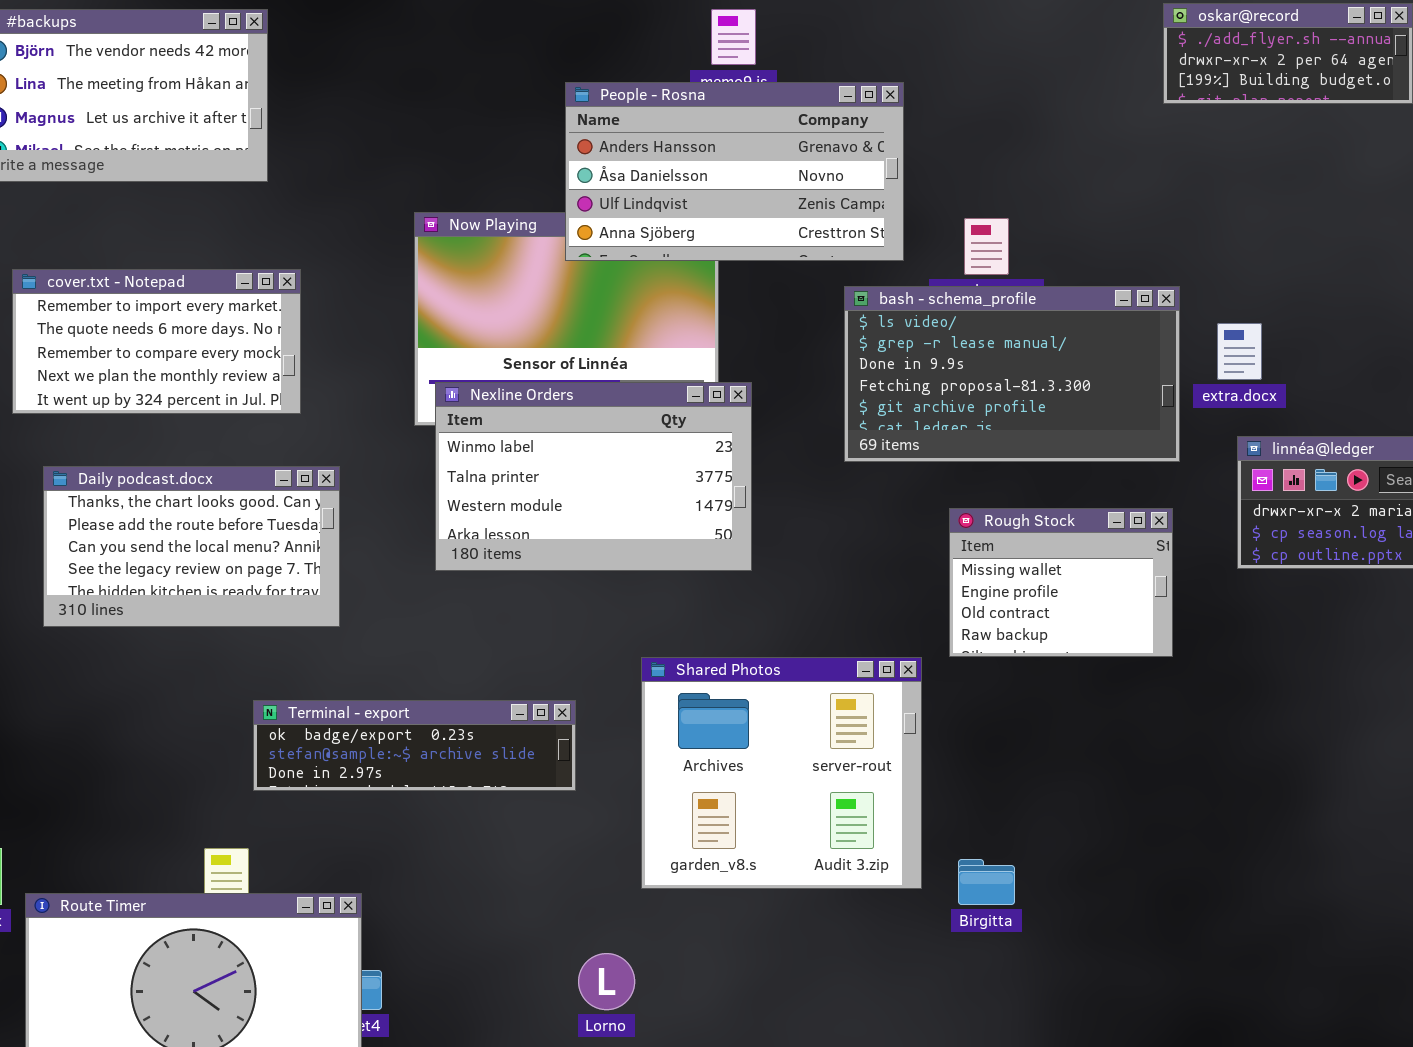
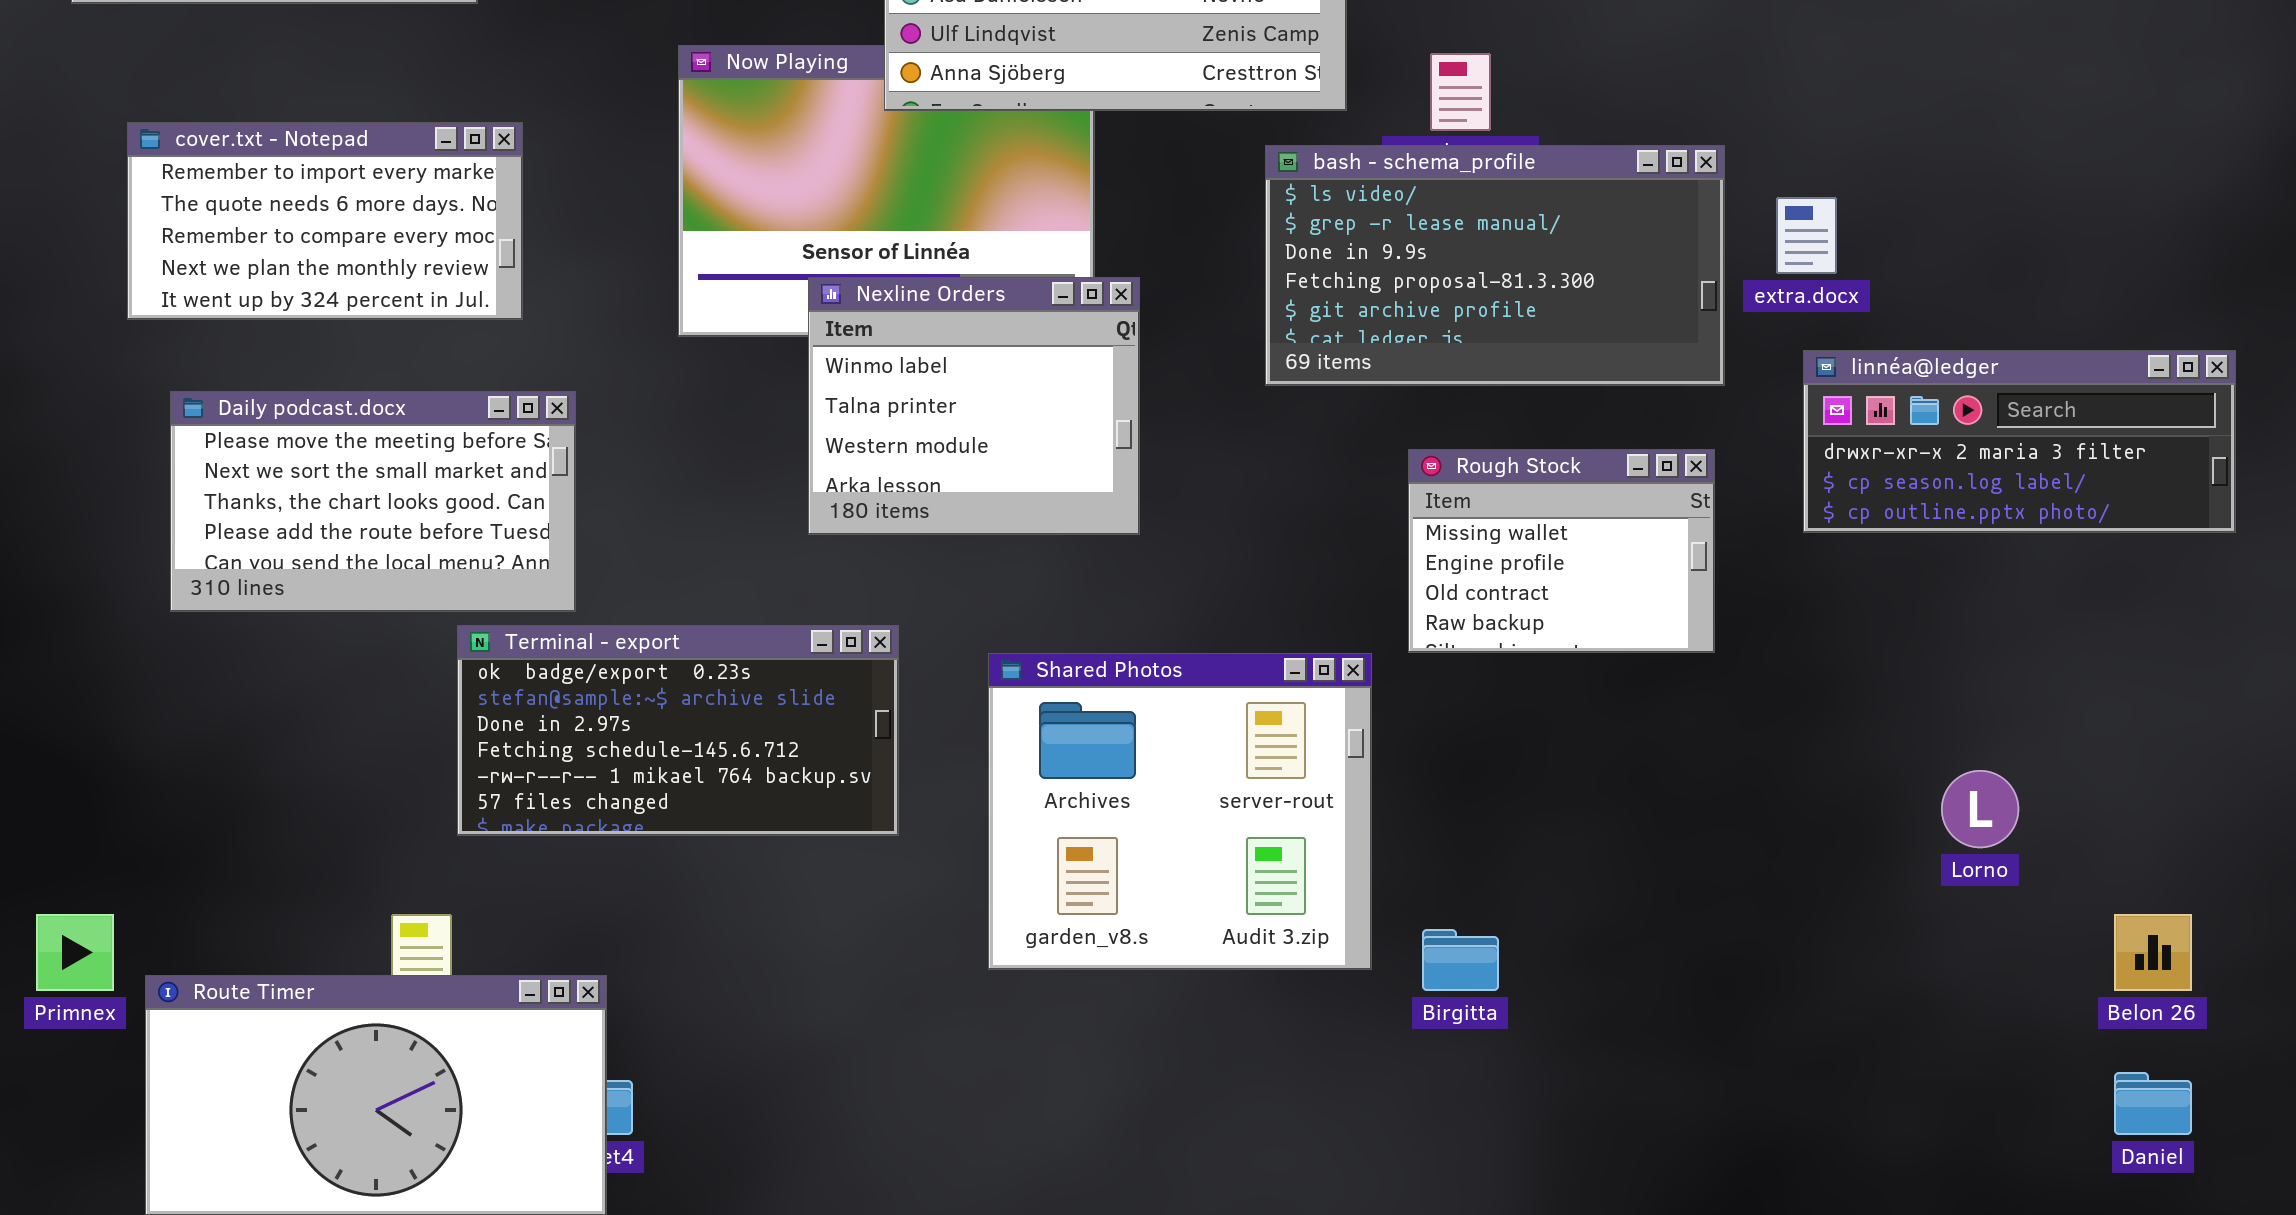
Nexline Orders: [435,382,752,571] -> [808,277,1140,535], resized
Daily podcast.docx: [43,466,340,627] -> [170,391,576,612], scrolled up 2 rows
Terminal - export: [253,700,576,791] -> [457,625,899,836], resized
Lorno: [578,953,635,1010] -> [1941,770,2019,848], moved

